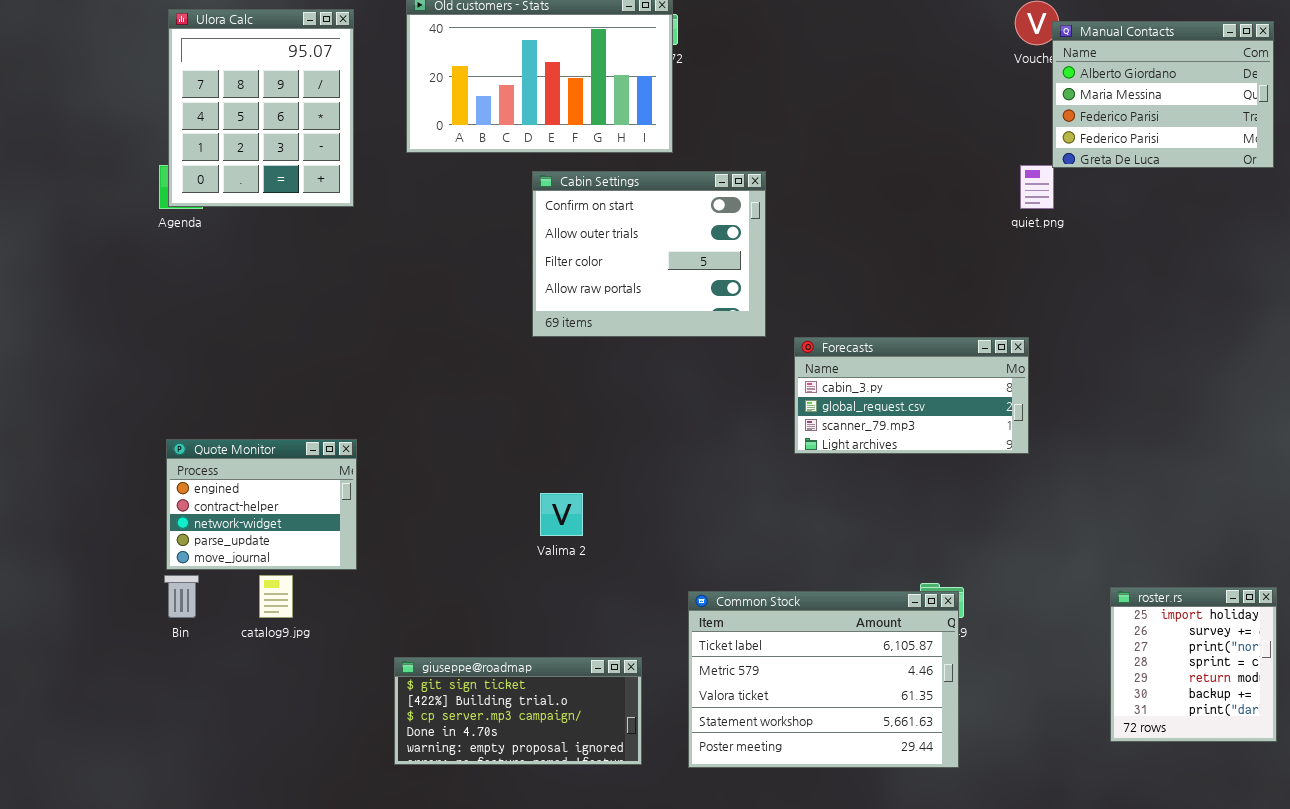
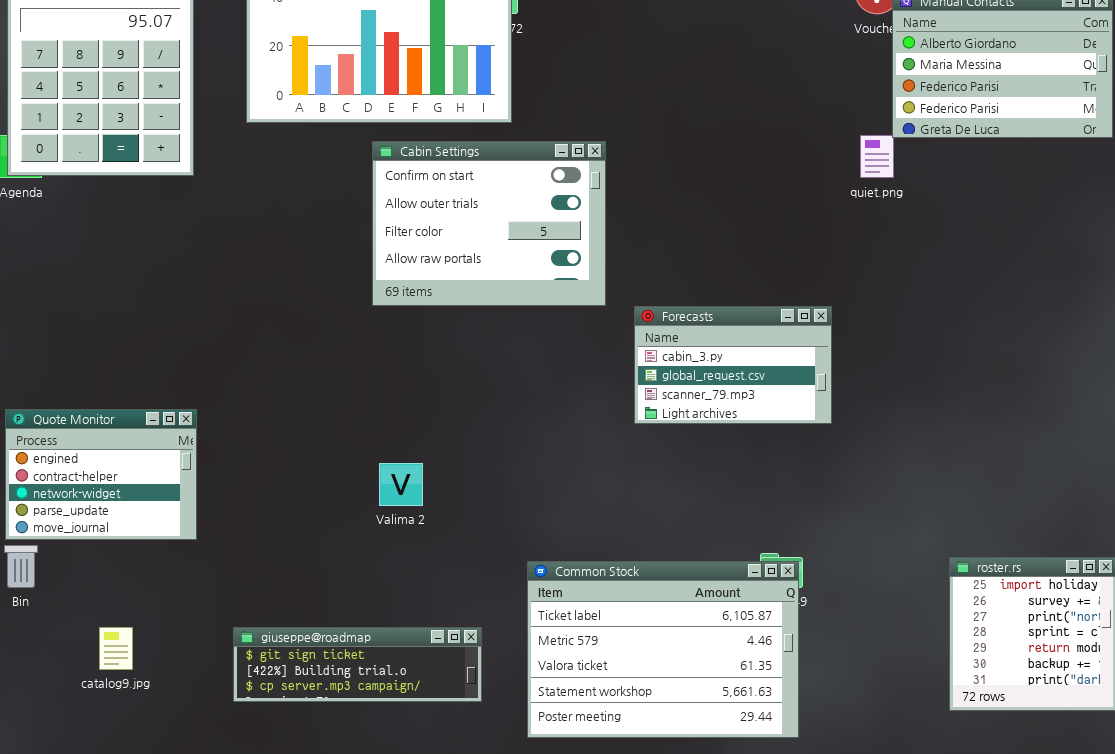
Forecasts: [794,337,1029,454] -> [634,306,832,424], resized
catalog9.jpg: [259,575,293,618] -> [99,627,133,670], moved
giuseppe@roadmap: [394,657,642,765] -> [233,627,482,702], resized

